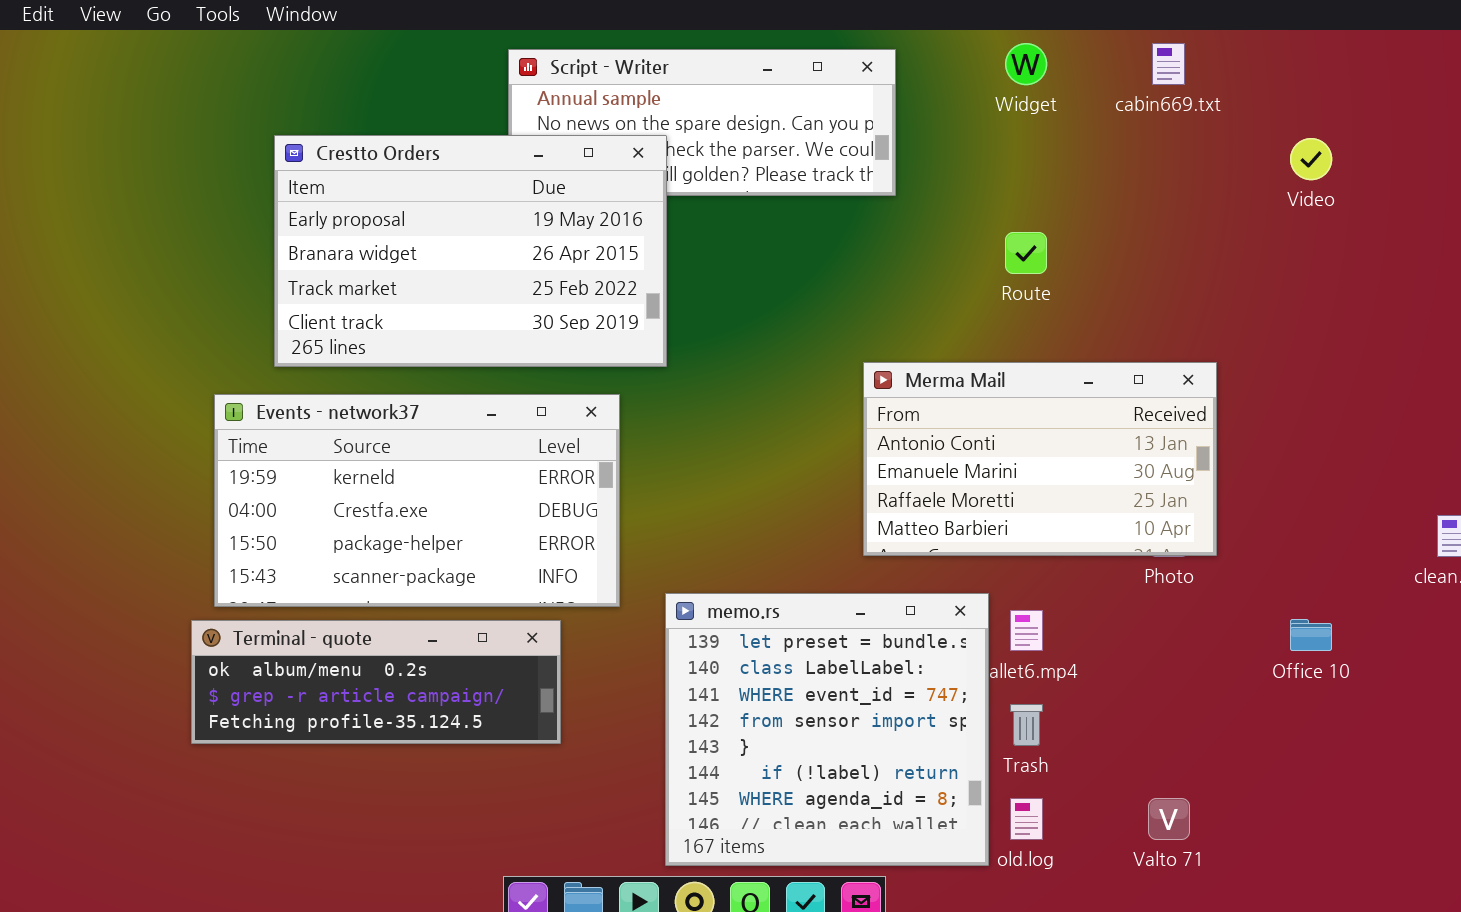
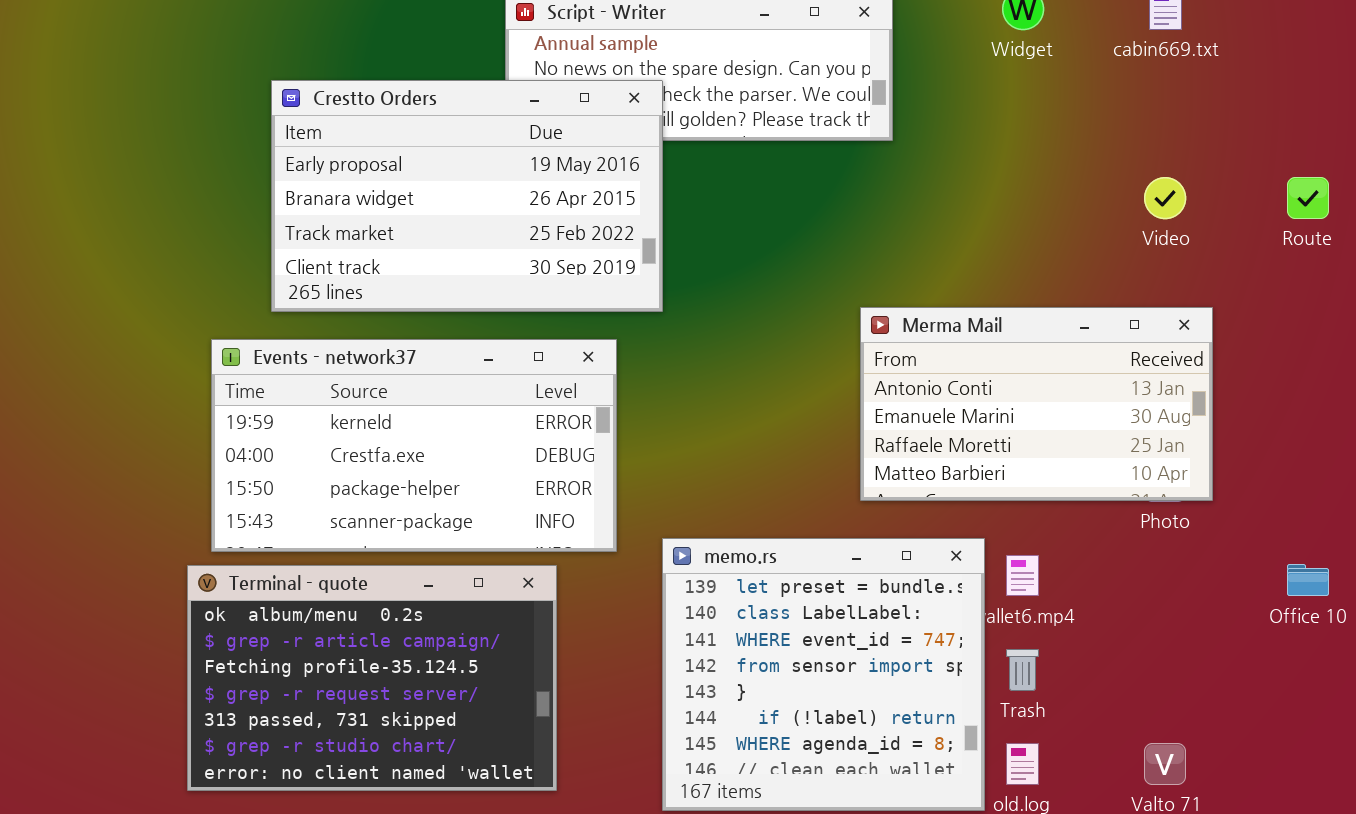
Video: [1290,138,1332,180] -> [1144,177,1186,219], moved
Route: [1005,232,1047,274] -> [1287,177,1329,219], moved
Terminal - quote: [191,620,561,744] -> [187,565,557,791], resized

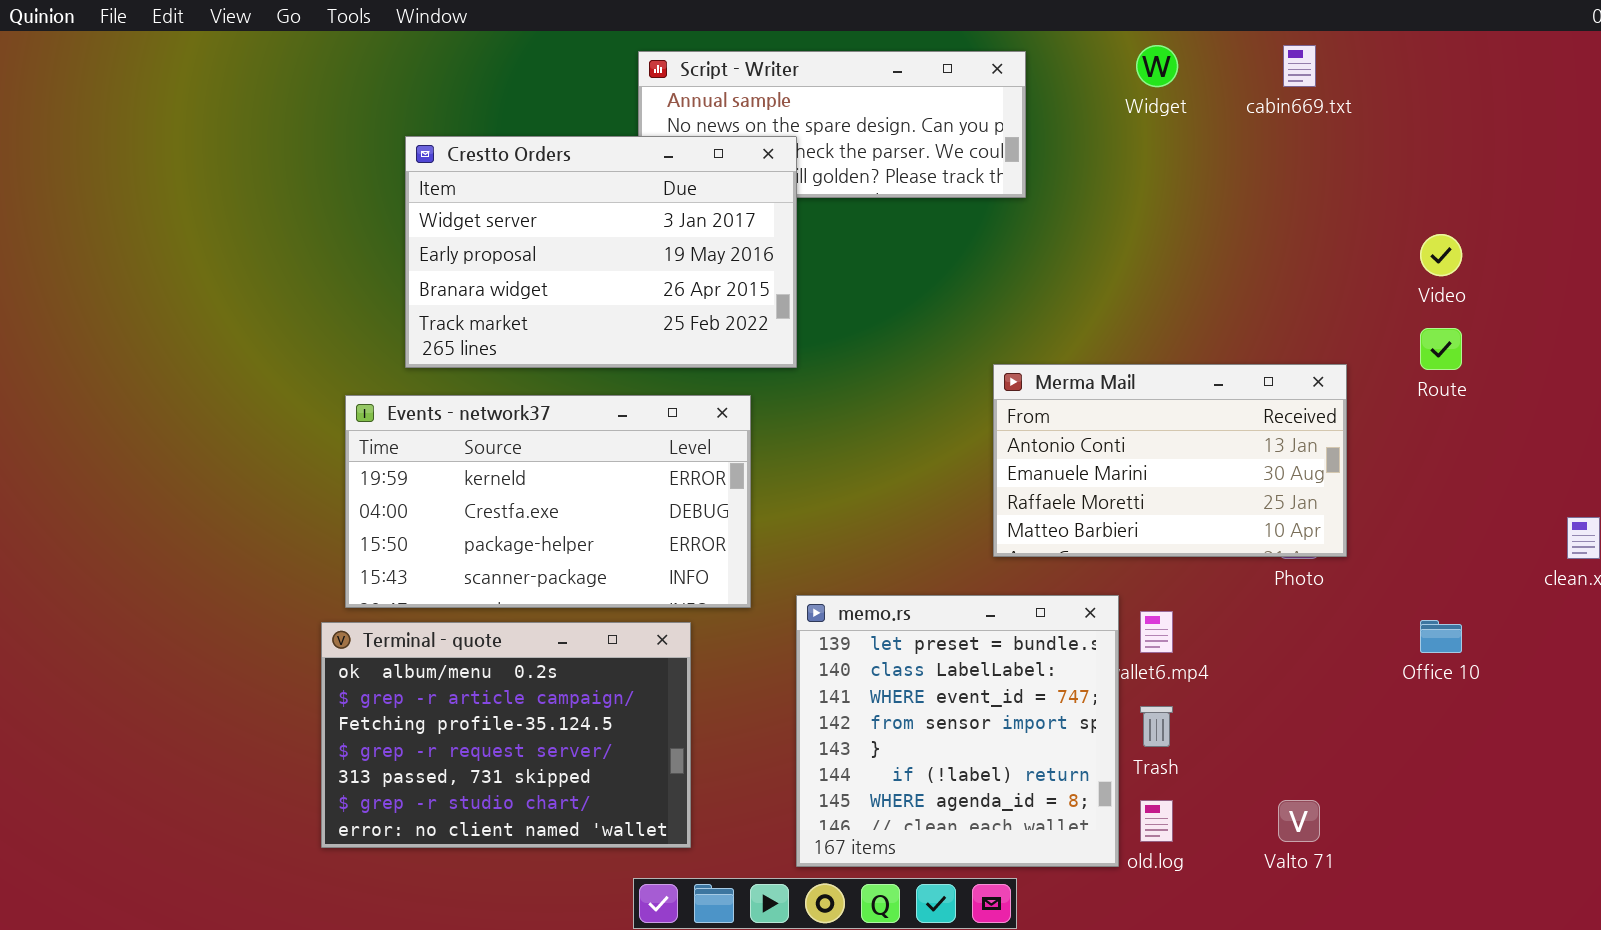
Crestto Orders: [271,80,663,312] -> [405,136,797,368], scrolled up 1 row
Video: [1144,177,1186,219] -> [1420,234,1462,276], moved
Route: [1287,177,1329,219] -> [1420,328,1462,370], moved

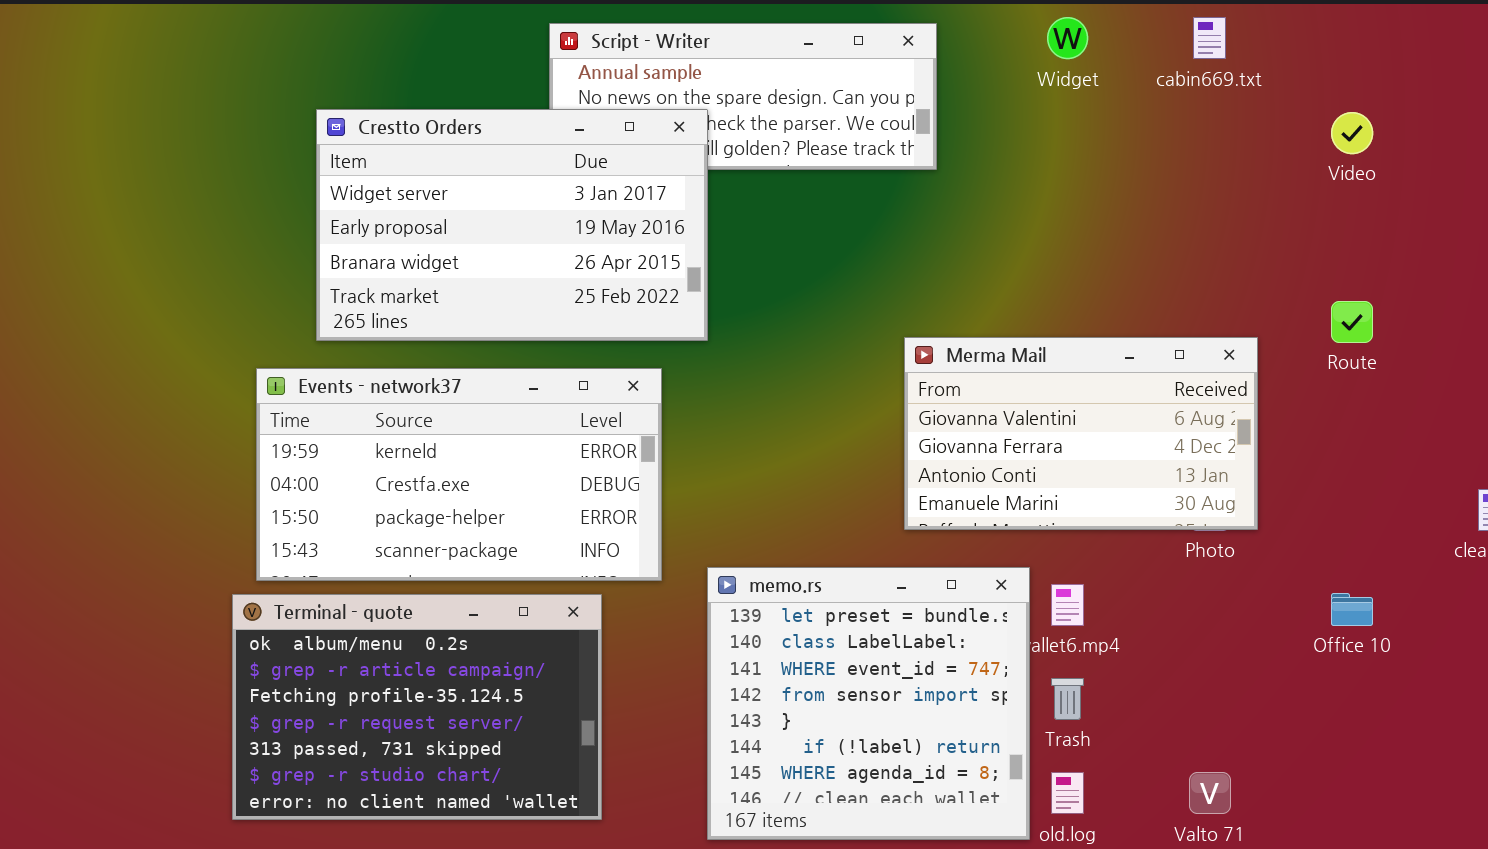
Video: [1420,234,1462,276] -> [1331,112,1373,154], moved
Merma Mail: [993,364,1347,557] -> [904,337,1258,530], scrolled up 2 rows

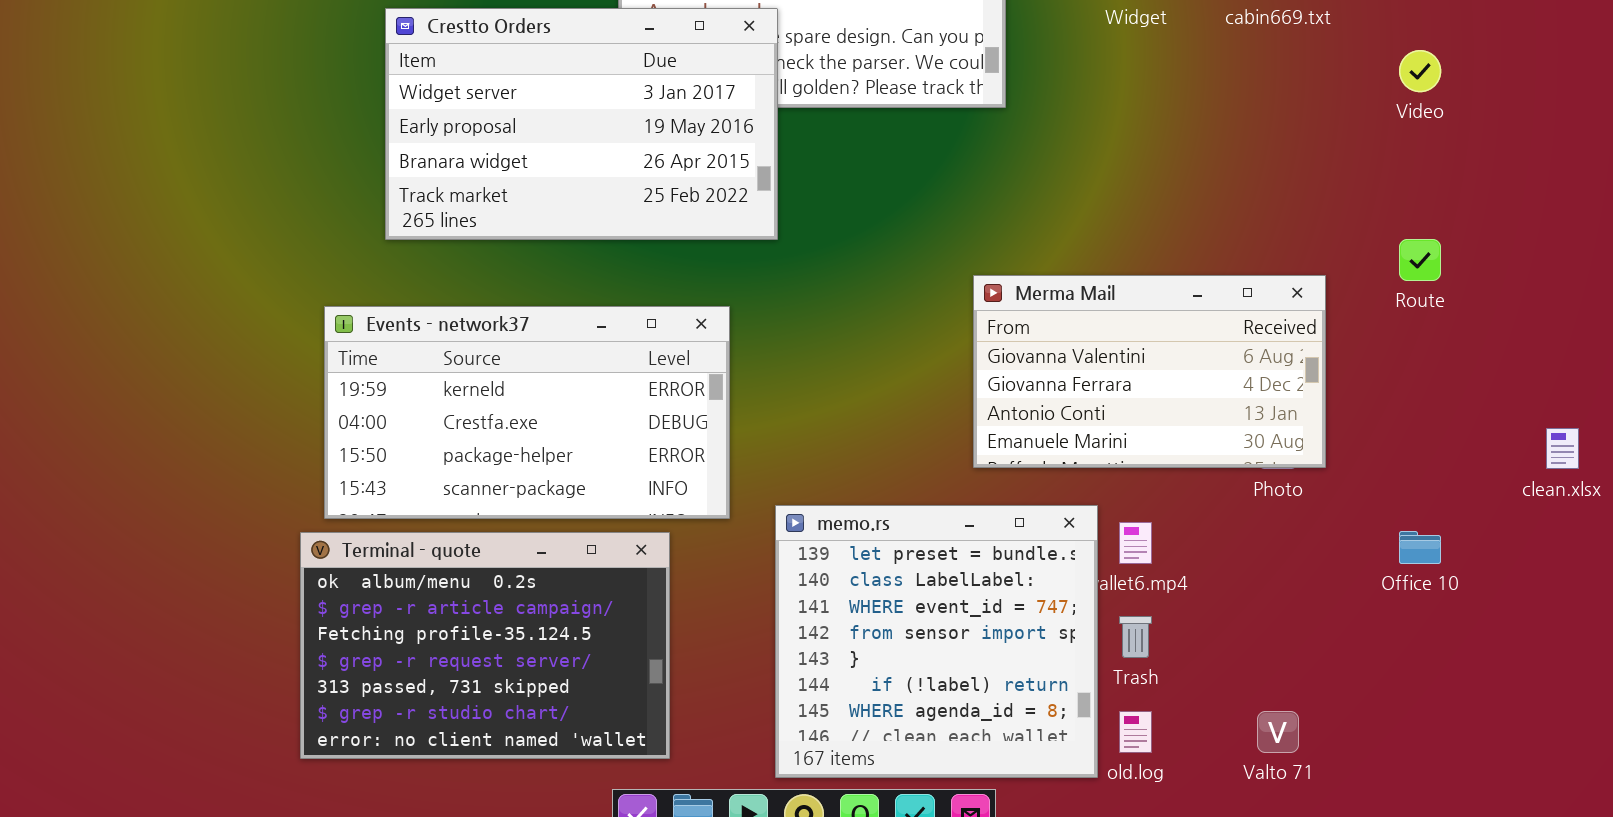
Crestto Orders: [316,109,708,341] -> [385,8,778,240], moved

